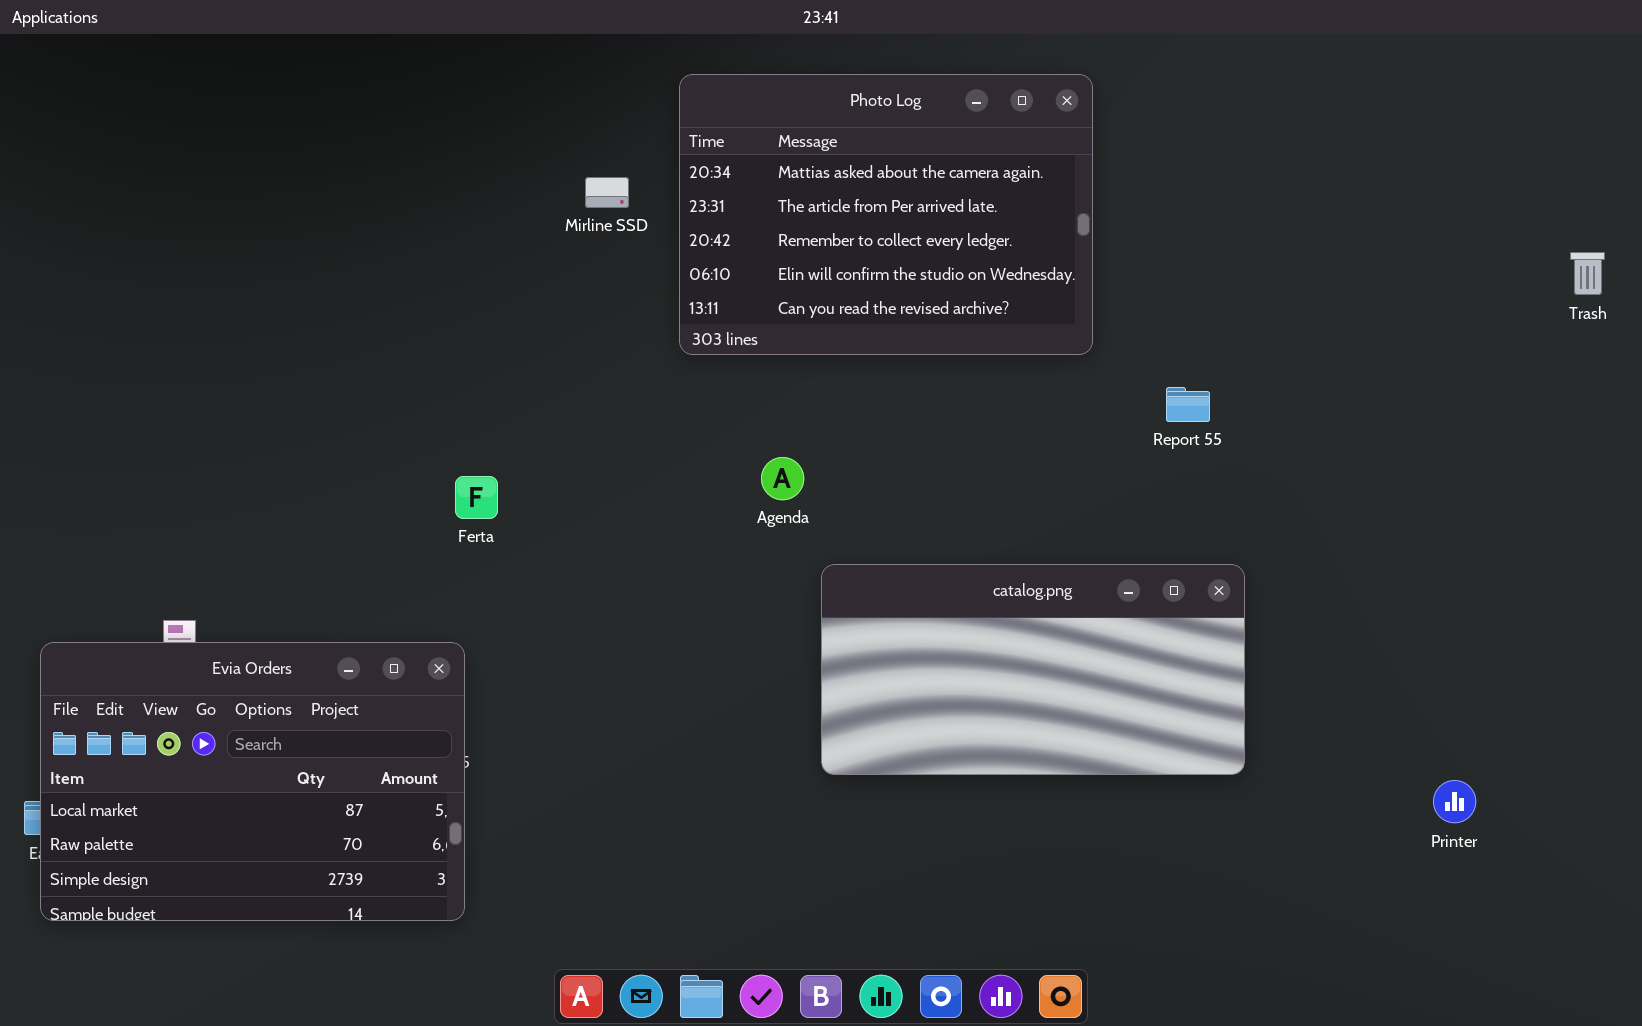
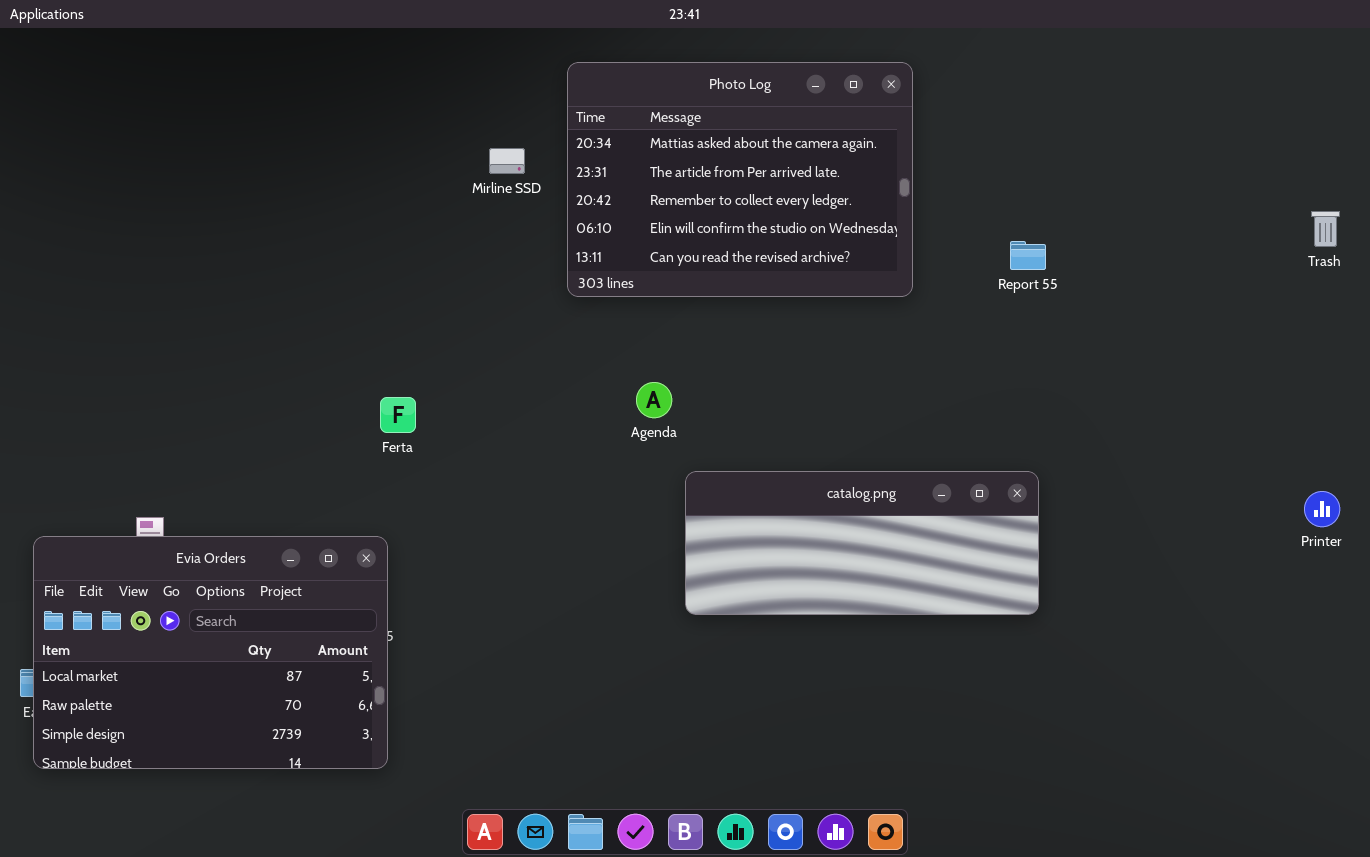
Report 55: [1166,387,1210,422] -> [1010,241,1046,270], moved
catalog.png: [821,564,1245,775] -> [685,471,1039,615], resized
Printer: [1433,780,1476,823] -> [1304,491,1340,527], moved

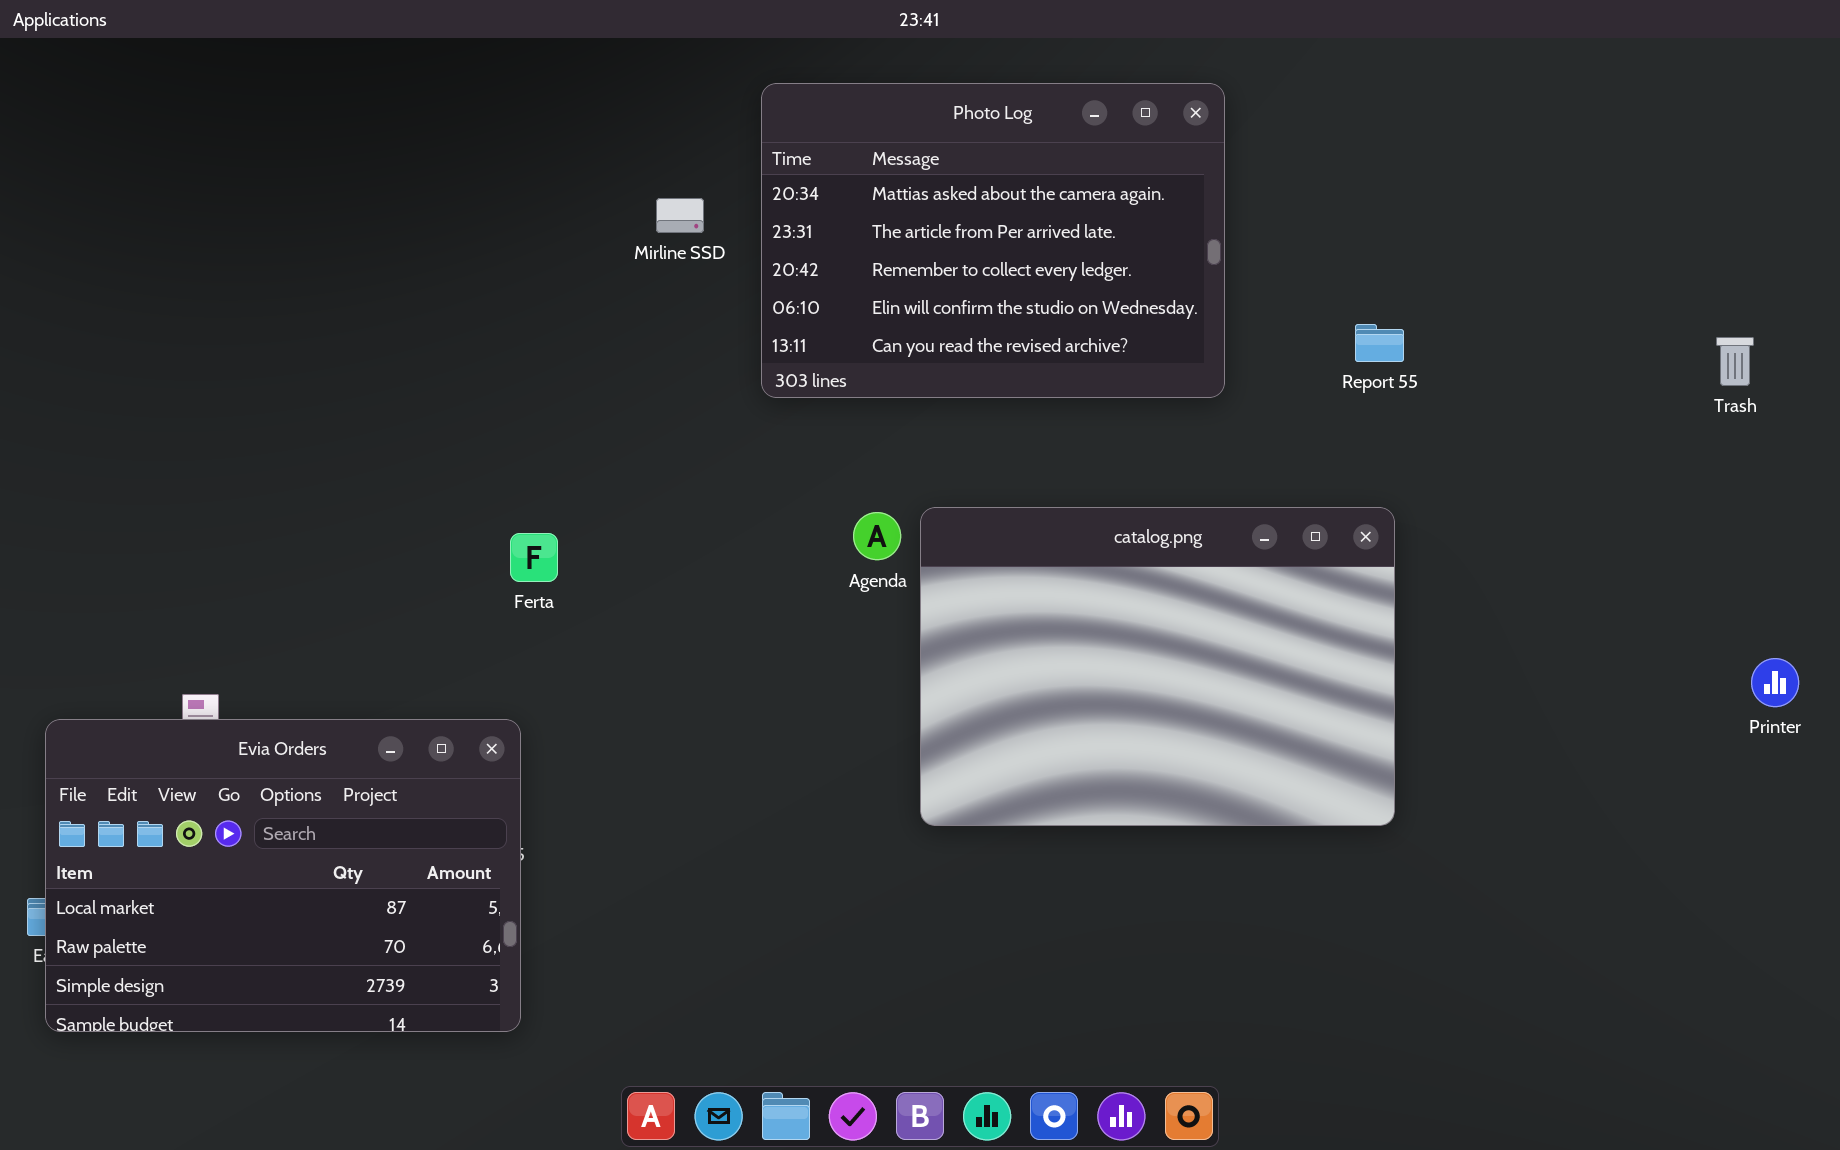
Trash: [1311,211,1340,247] -> [1716,337,1754,386], moved
catalog.png: [685,471,1039,615] -> [920,507,1395,826], resized

